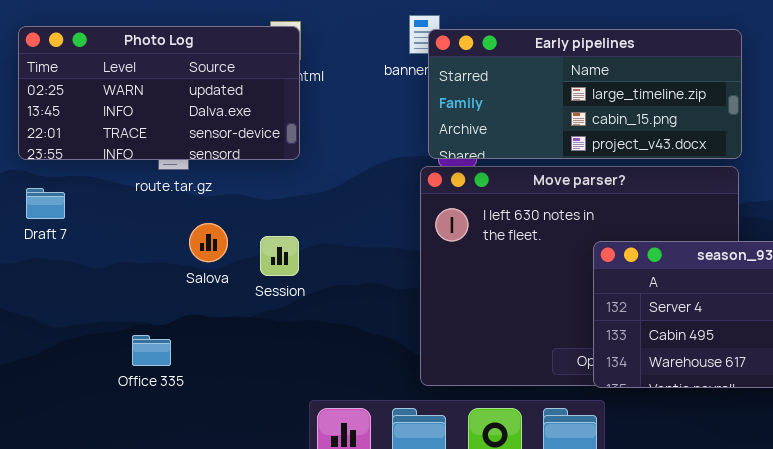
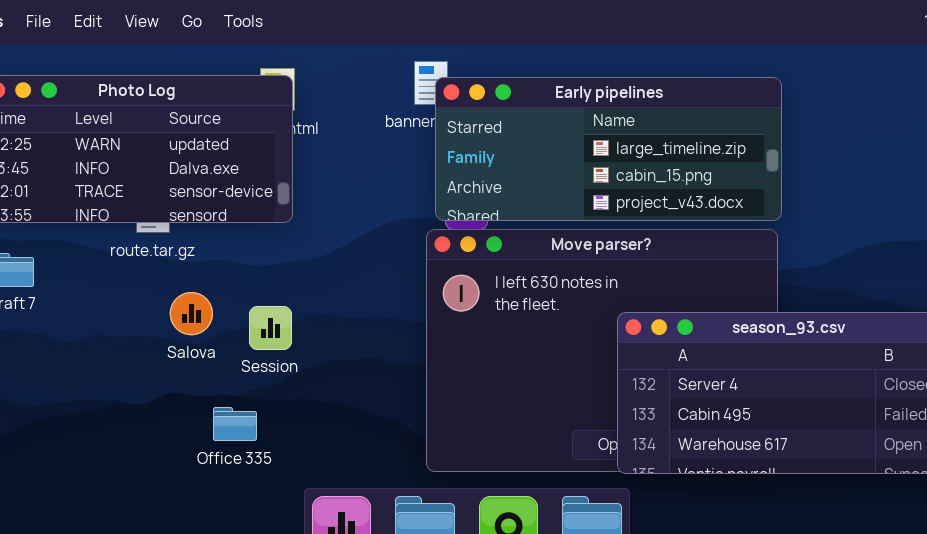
Office 335: [132,335,171,366] -> [213,407,257,441], moved

